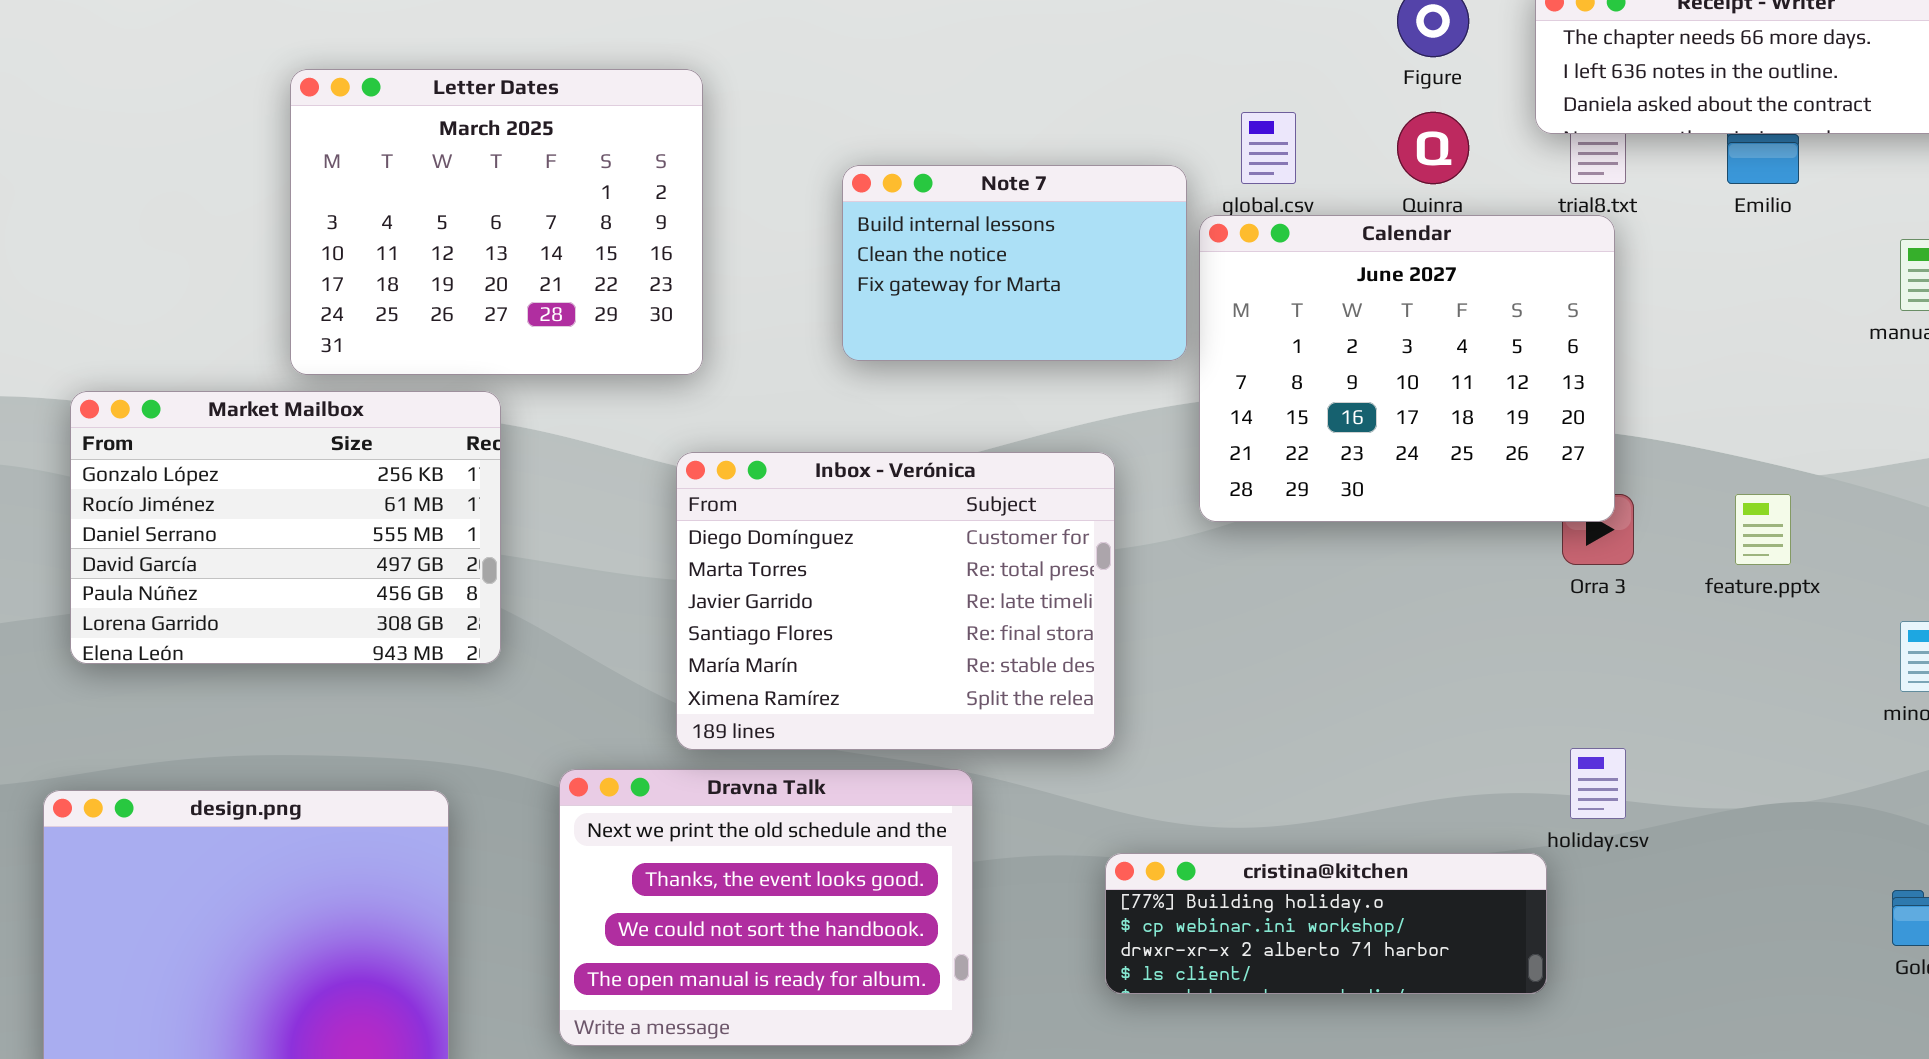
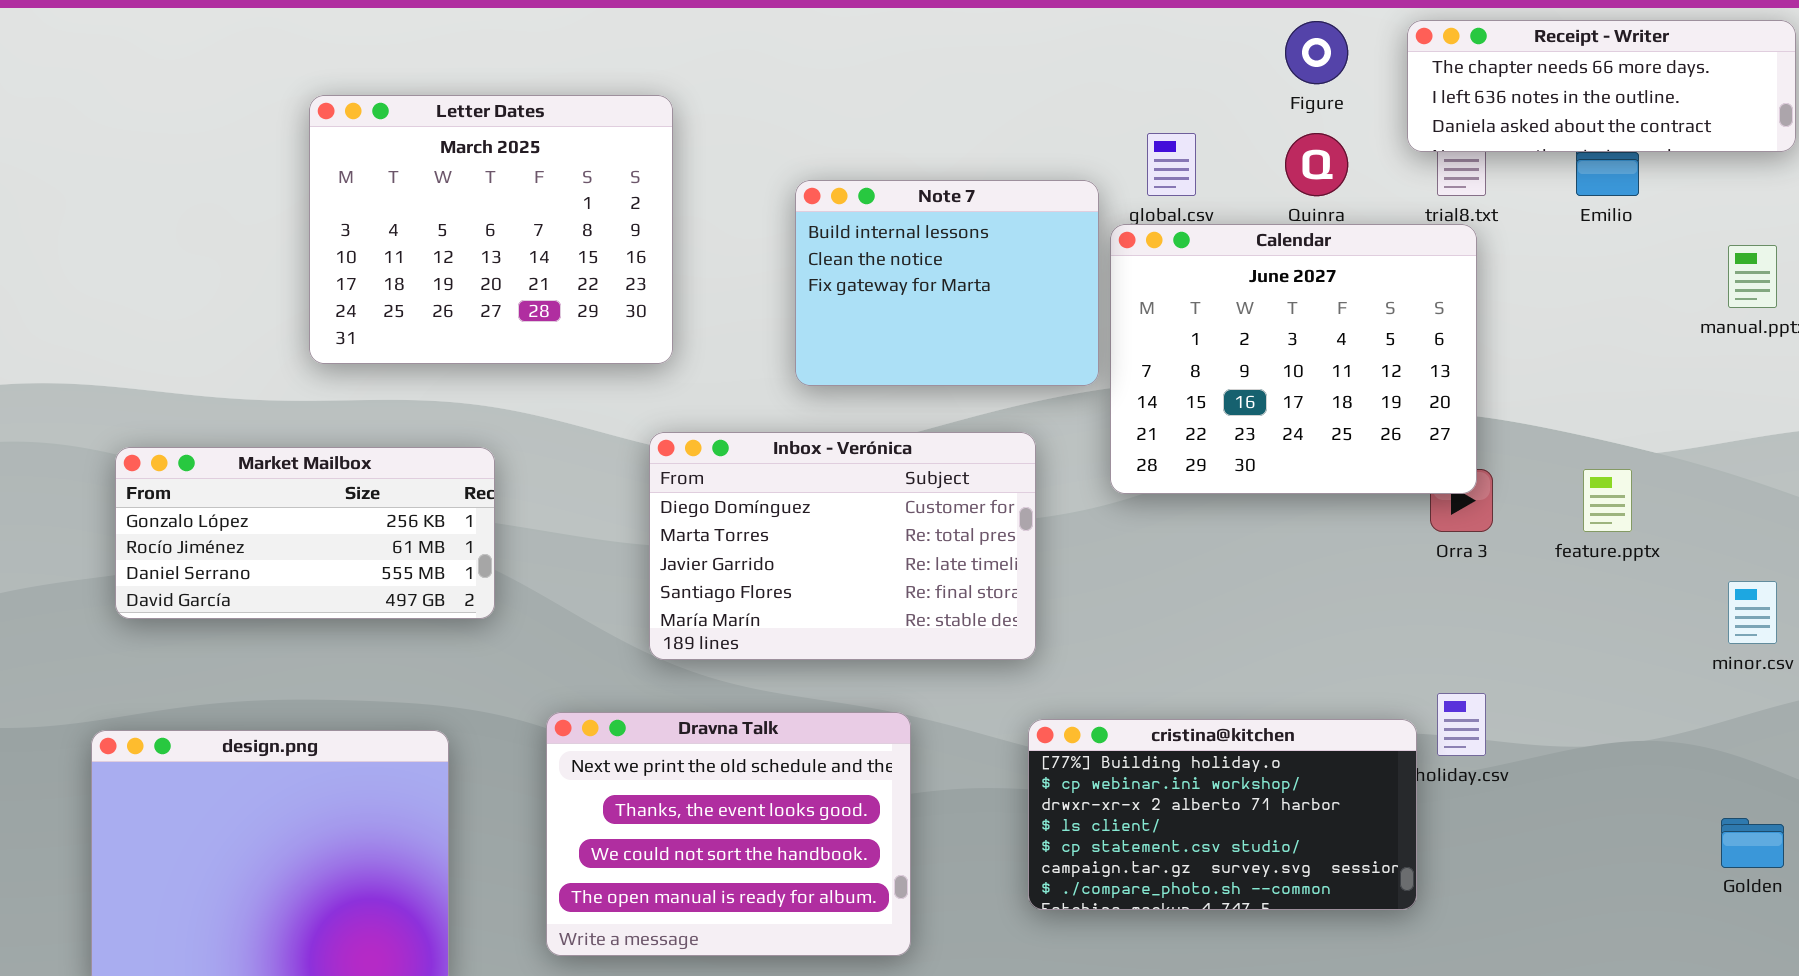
Note 7: [842,165,1187,361] -> [795,180,1099,386], resized
Market Mailbox: [70,391,501,664] -> [115,447,495,619], resized
Inbox - Verónica: [676,452,1115,750] -> [649,432,1036,660], resized
cristina@kitchen: [1105,853,1547,994] -> [1028,719,1417,910], resized

